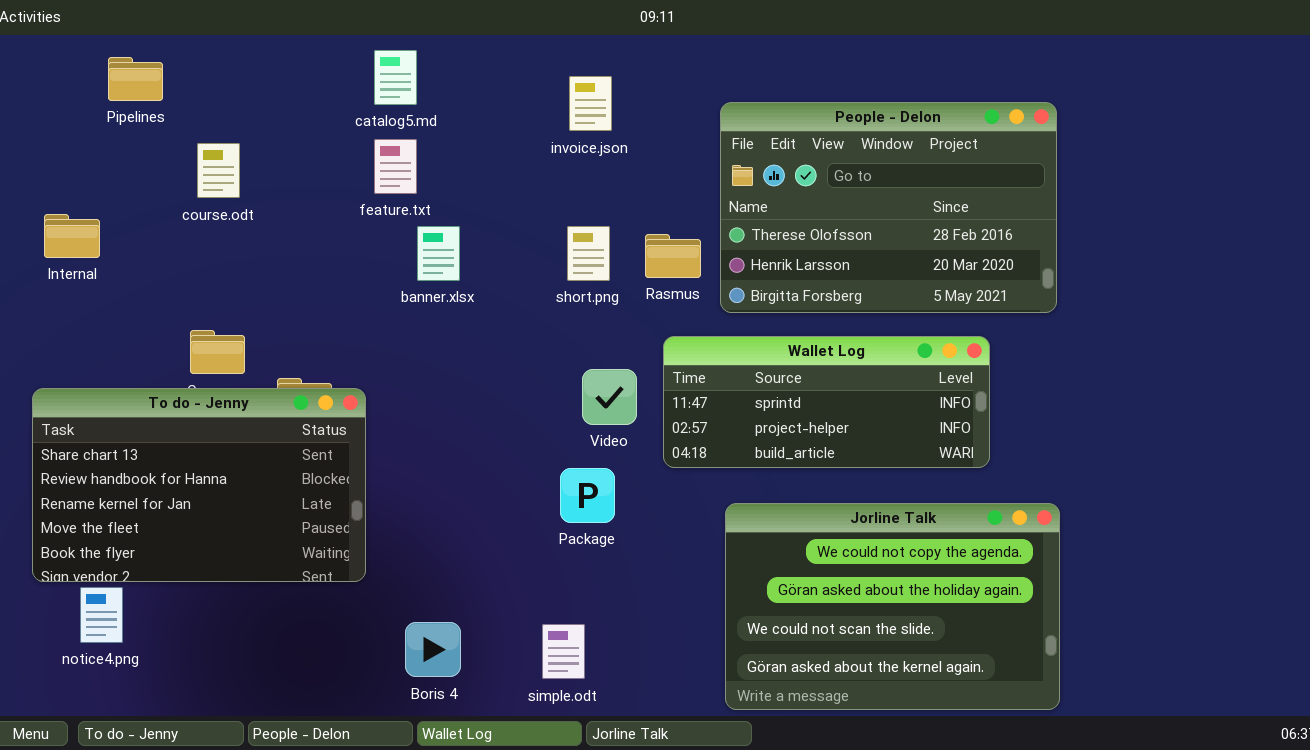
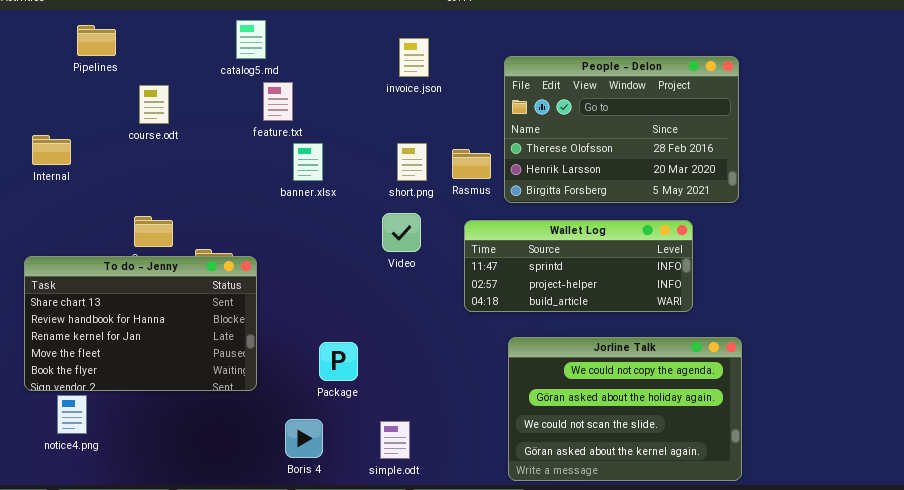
catalog5.md: [374,50,417,105] -> [236,20,266,59], moved
Video: [582,369,637,425] -> [382,213,421,252], moved
Package: [560,468,615,523] -> [319,342,358,381], moved

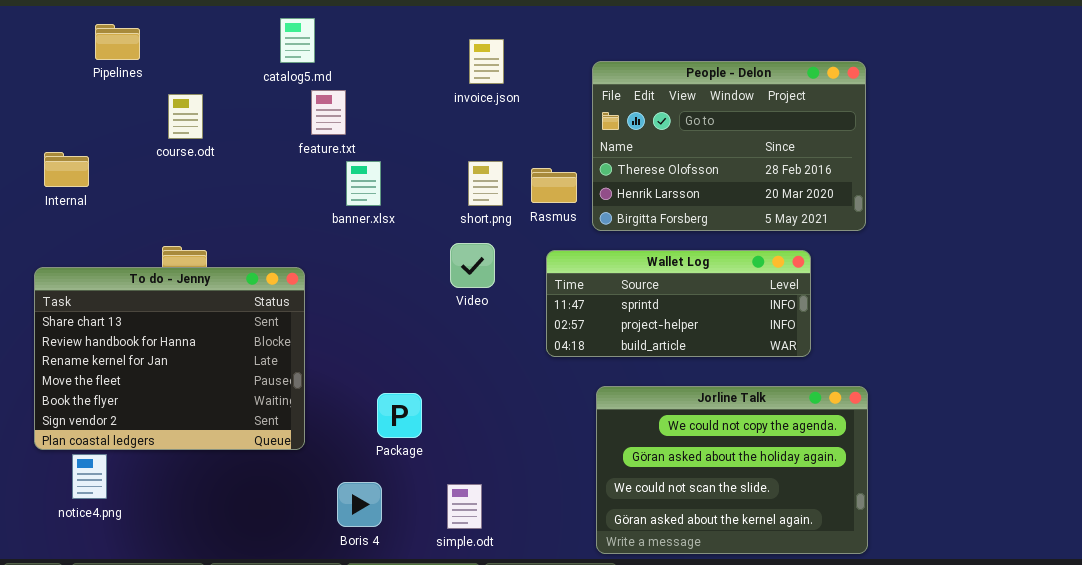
To do - Jenny: [24,256,257,391] -> [34,267,305,450], resized

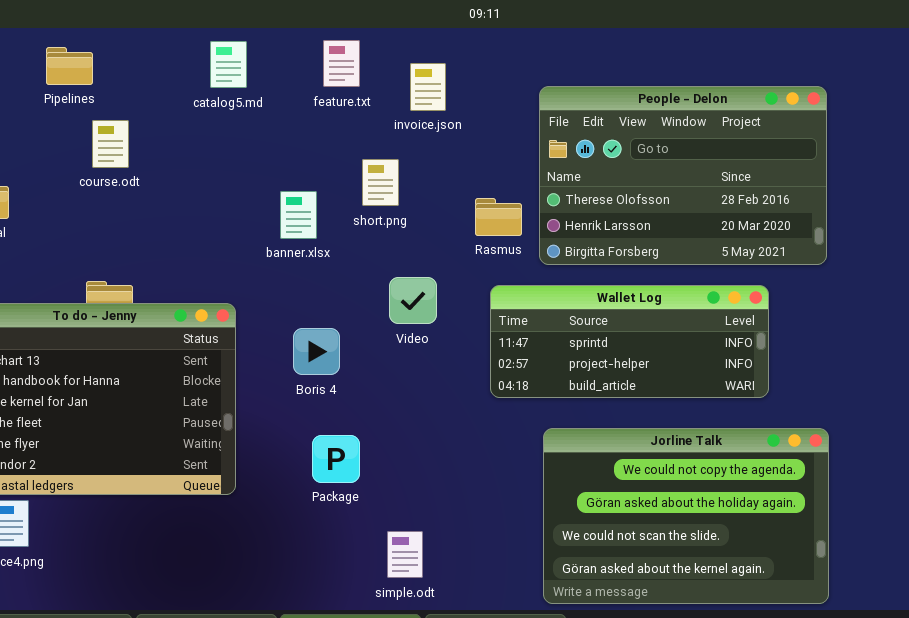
Pipelines: [95,24,140,60] -> [46,47,93,85], moved
feature.txt: [311,90,346,135] -> [323,40,360,87], moved
short.png: [468,161,503,206] -> [362,159,399,206], moved
Boris 4: [337,482,382,527] -> [293,328,340,375], moved

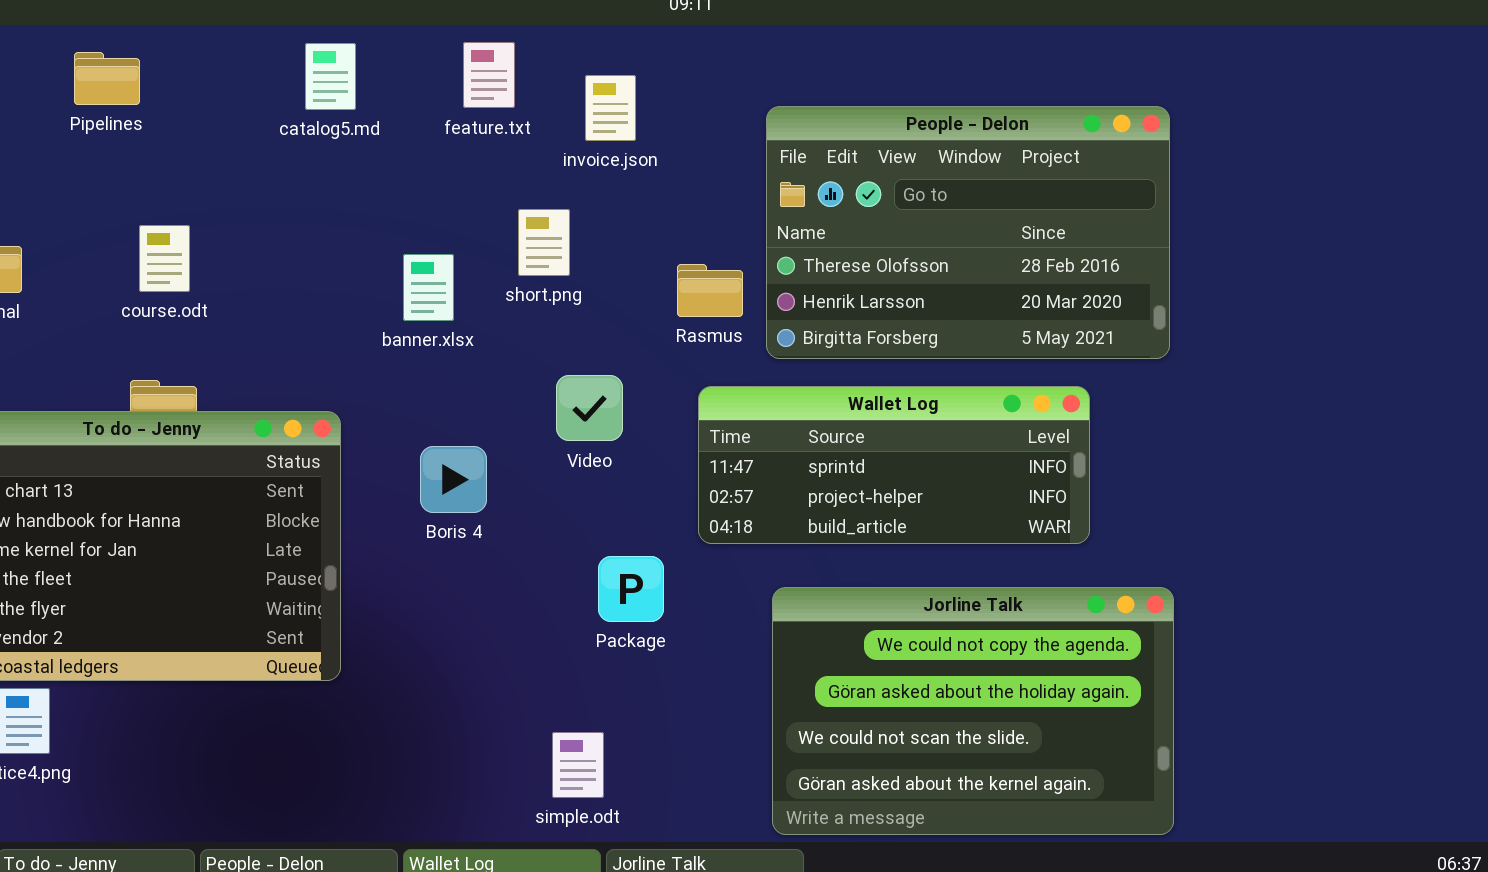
course.odt: [92,120,129,168] -> [139,225,190,292], moved
Package: [312,435,360,483] -> [598,556,664,622], moved

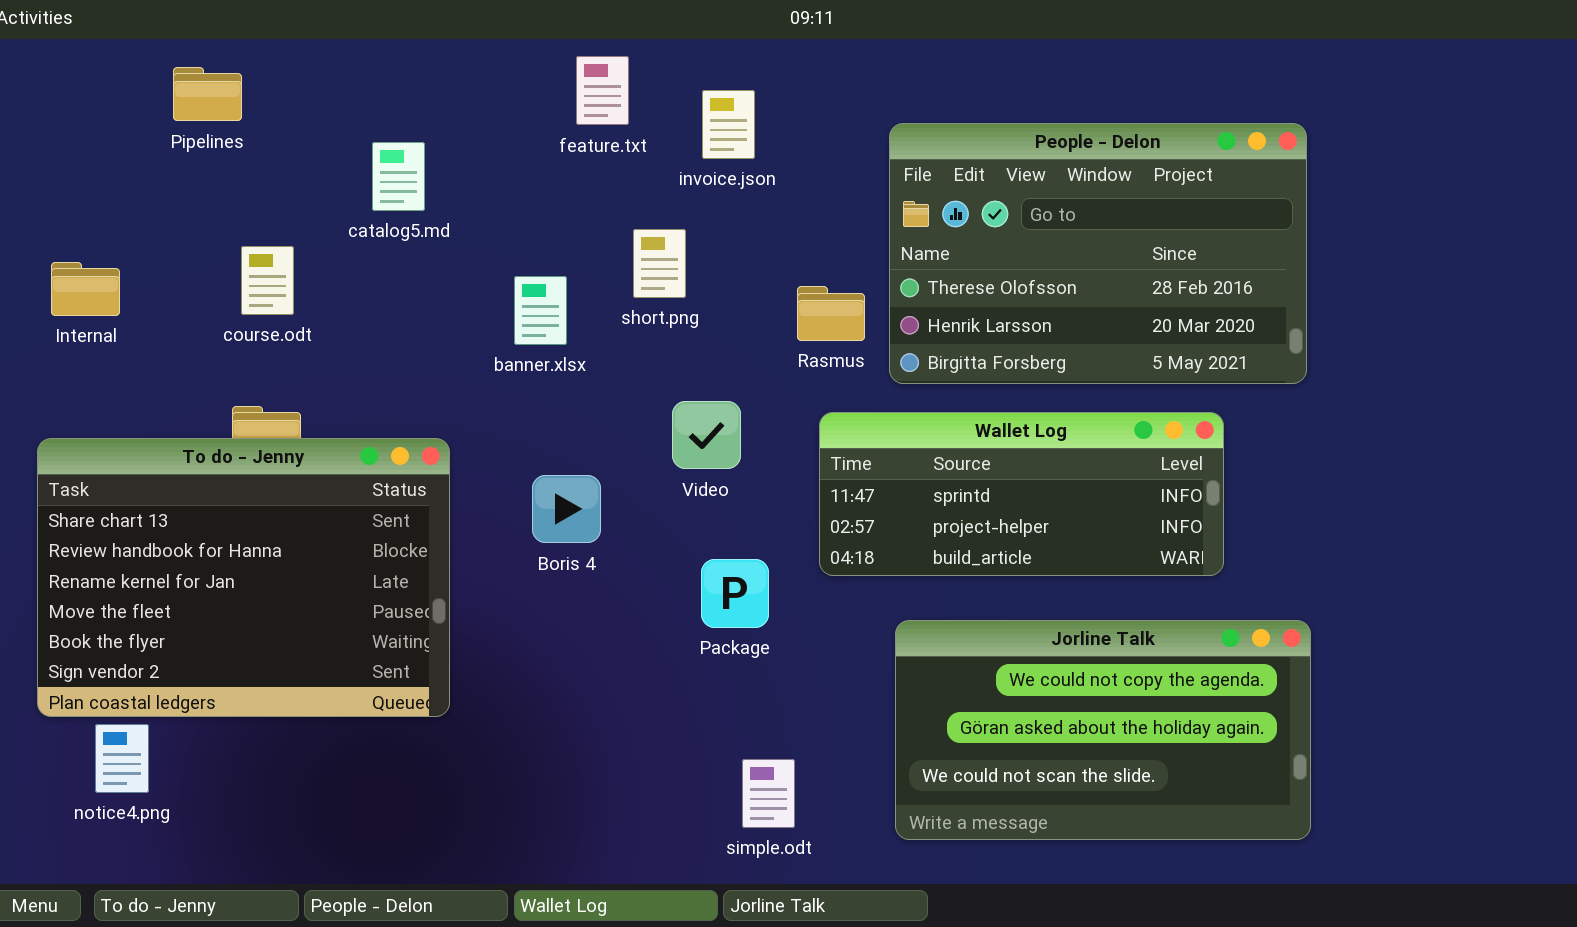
catalog5.md: [305,43,356,110] -> [372,142,425,211], moved
Package: [598,556,664,622] -> [701,559,769,628], moved
Jorline Talk: [772,587,1174,835] -> [895,620,1311,840], resized
simple.odt: [552,732,604,798] -> [742,759,795,828], moved

